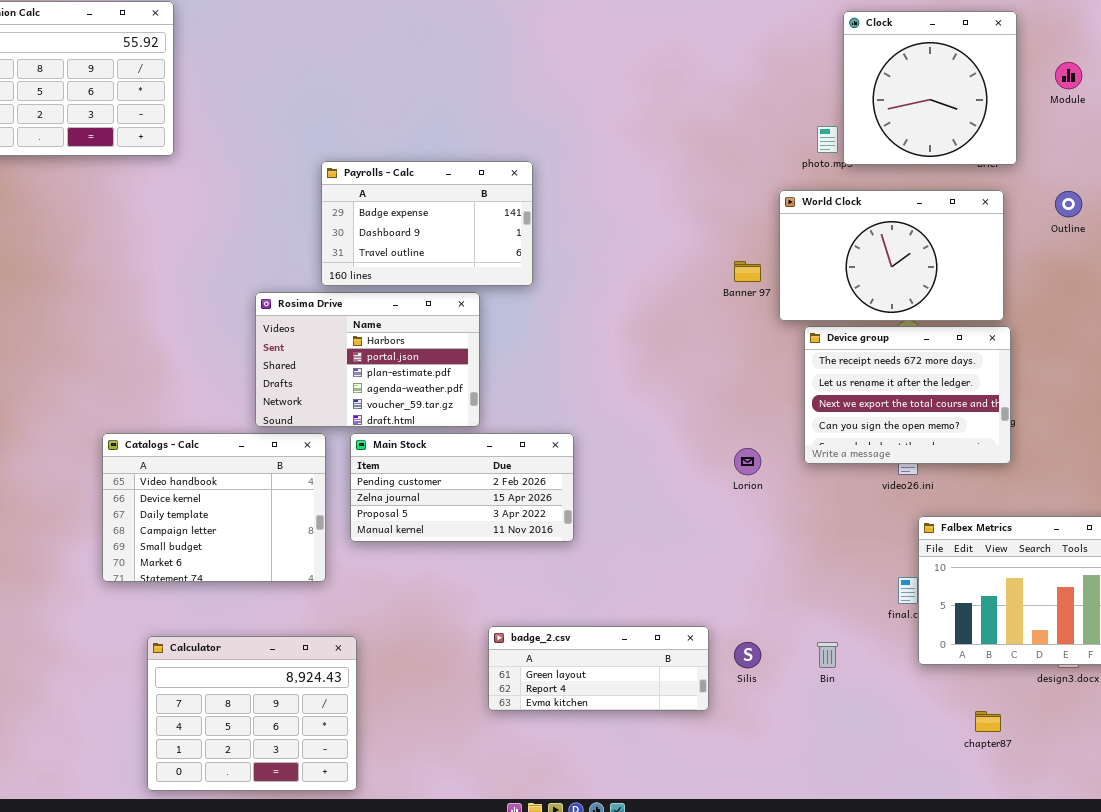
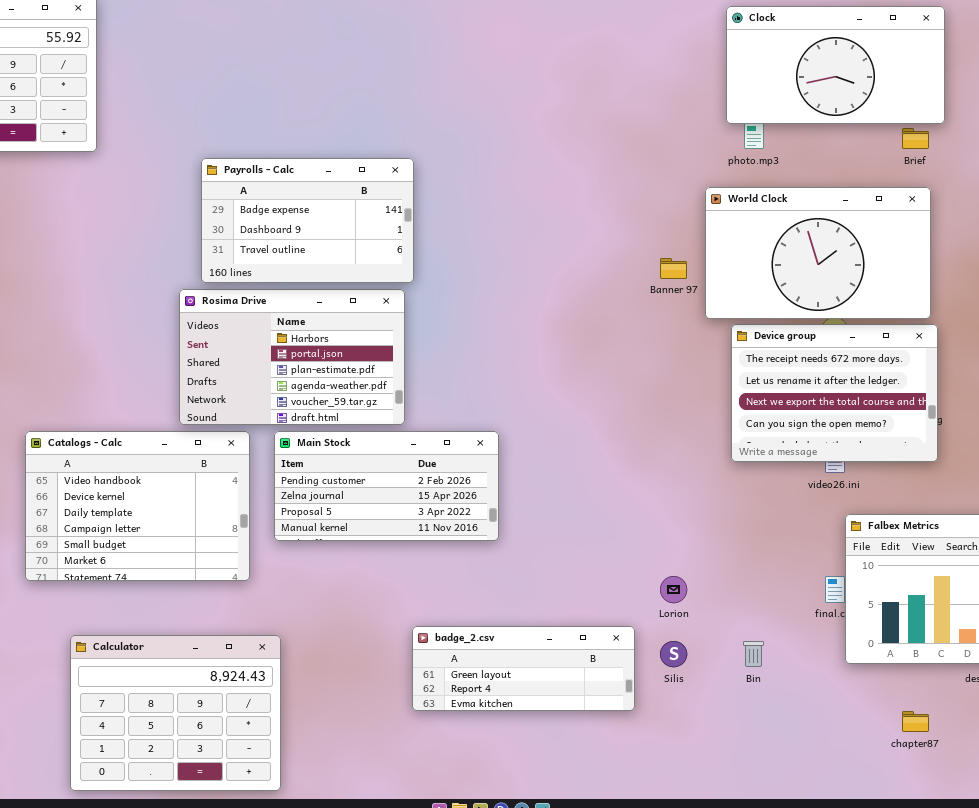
Clock: [843,11,1017,165] -> [726,6,945,124], resized
Payrolls - Calc: [321,161,533,286] -> [201,158,414,283], moved
Lorion: [734,448,761,475] -> [660,576,687,603], moved

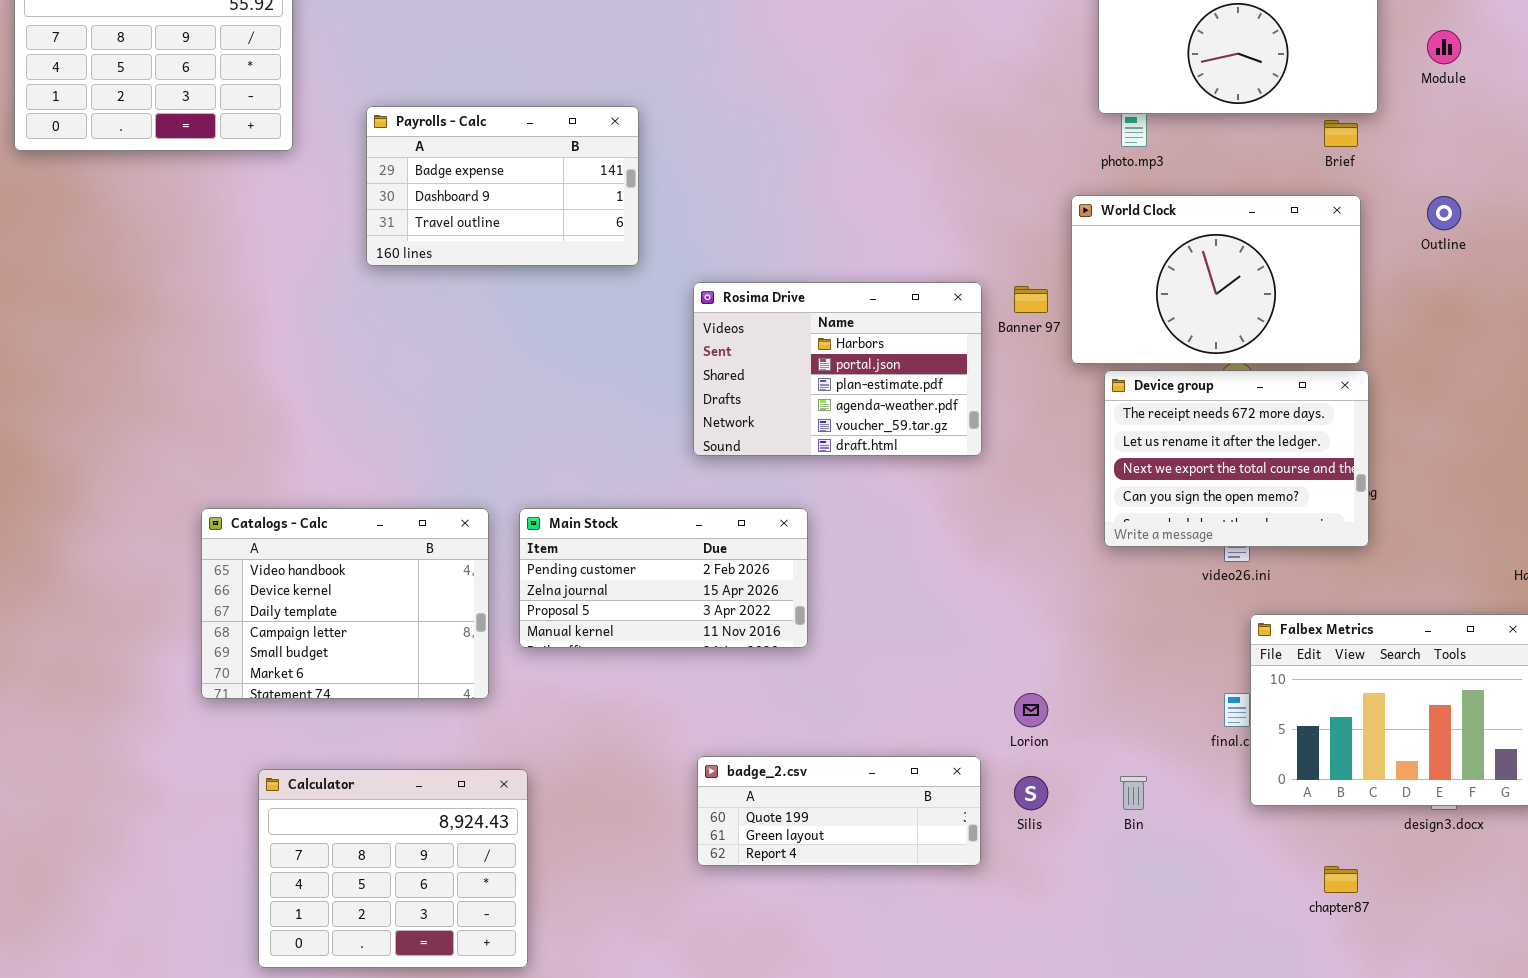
Payrolls - Calc: [201,158,414,283] -> [366,106,639,266], moved
Rosima Drive: [179,289,405,425] -> [693,282,982,456], moved
badge_2.csv: [412,626,635,711] -> [697,756,981,866], scrolled up 1 row

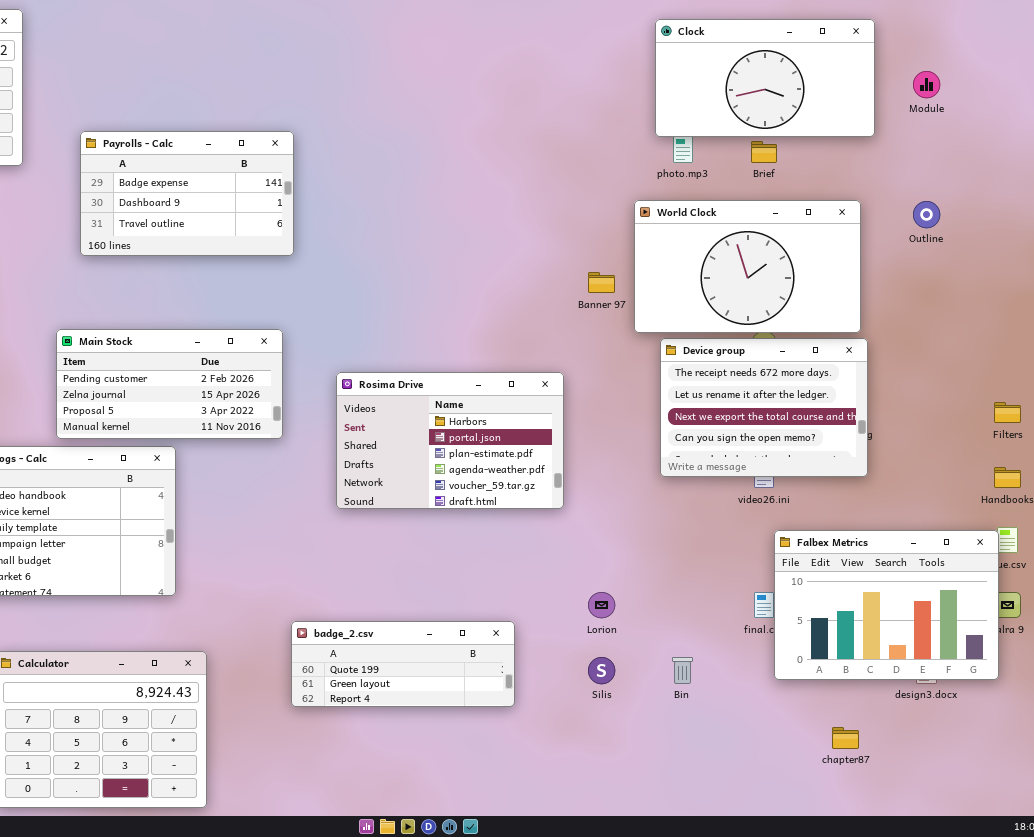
Brief: [1324,120,1358,147] -> [751,141,777,163], moved
Rosima Drive: [693,282,982,456] -> [336,372,564,509], moved
Main Stock: [519,508,808,648] -> [56,329,283,439], moved
badge_2.csv: [697,756,981,866] -> [291,621,515,707], moved

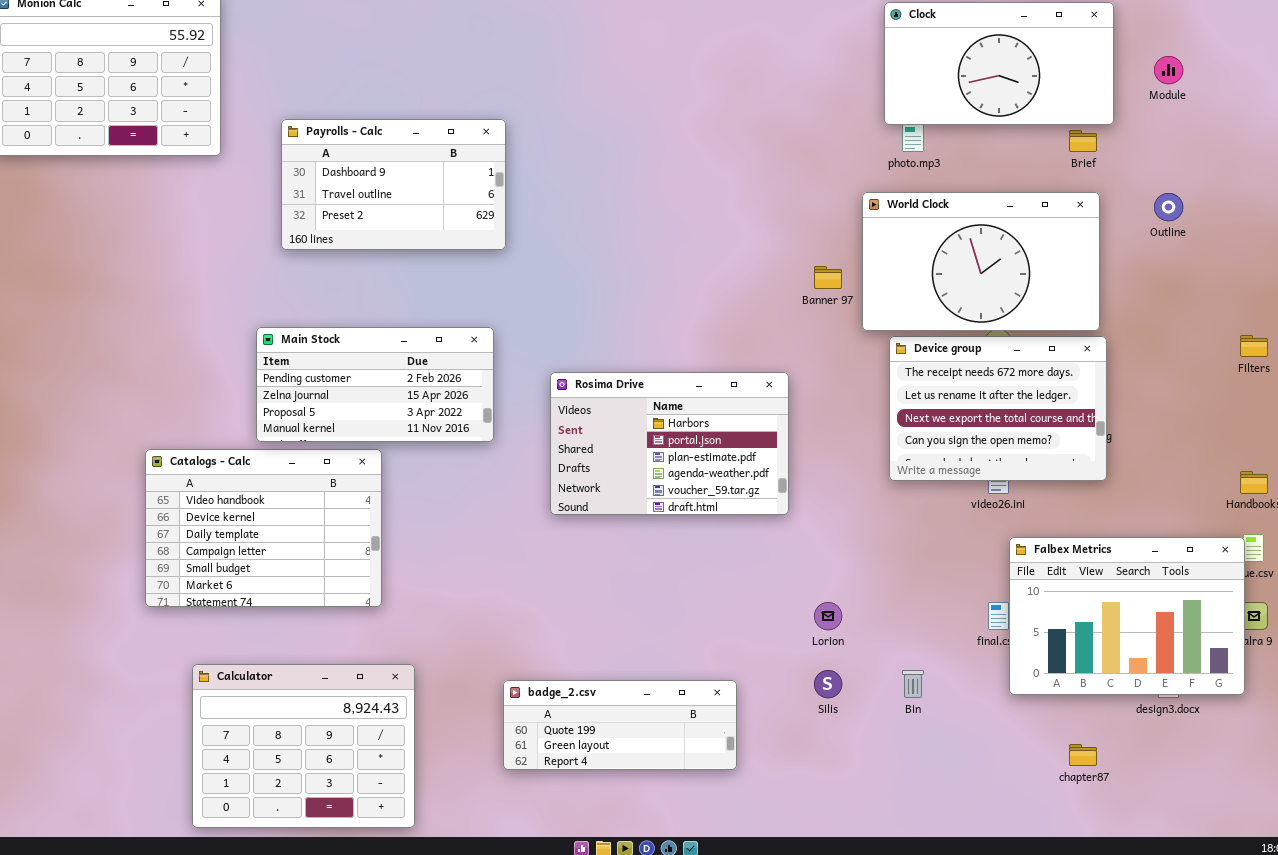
Payrolls - Calc: [80,131,294,256] -> [281,119,506,250], scrolled down 1 row
Brief: [751,141,777,163] -> [1069,130,1097,152], moved
Filters: [994,402,1021,423] -> [1240,335,1268,357], moved
badge_2.csv: [291,621,515,707] -> [503,680,737,770], moved

